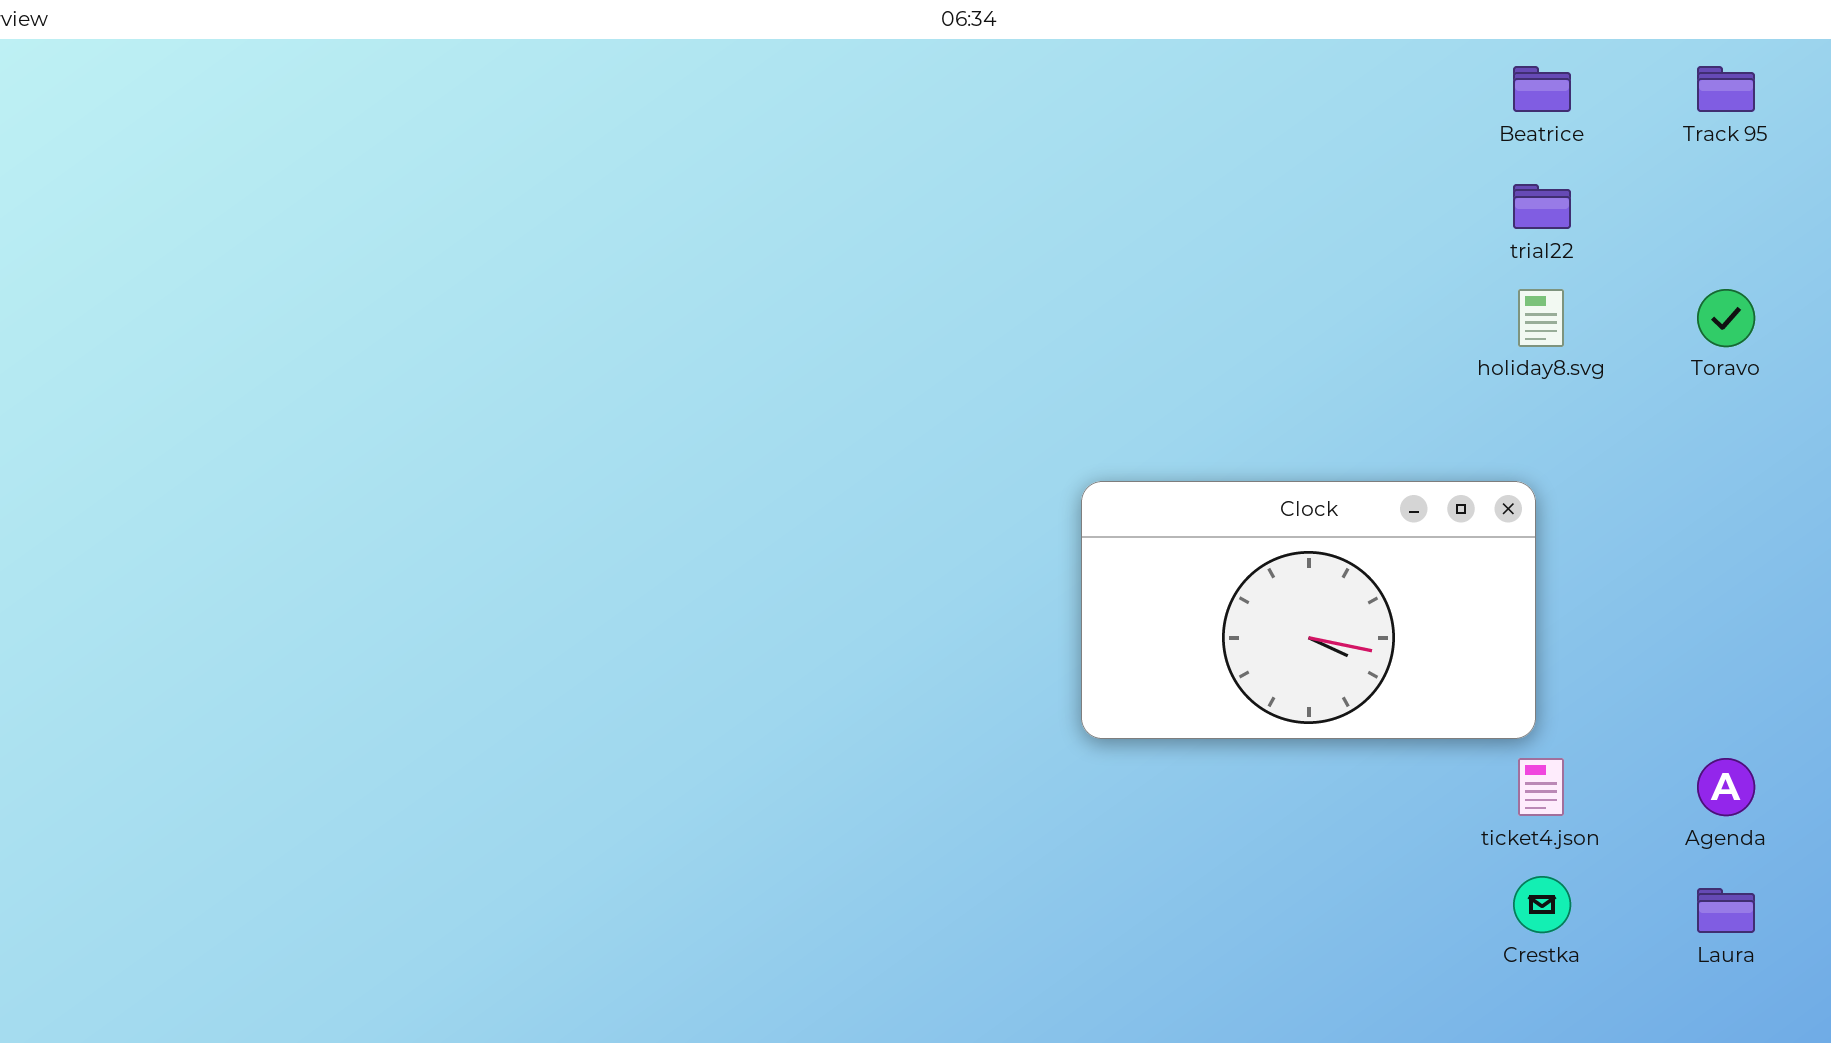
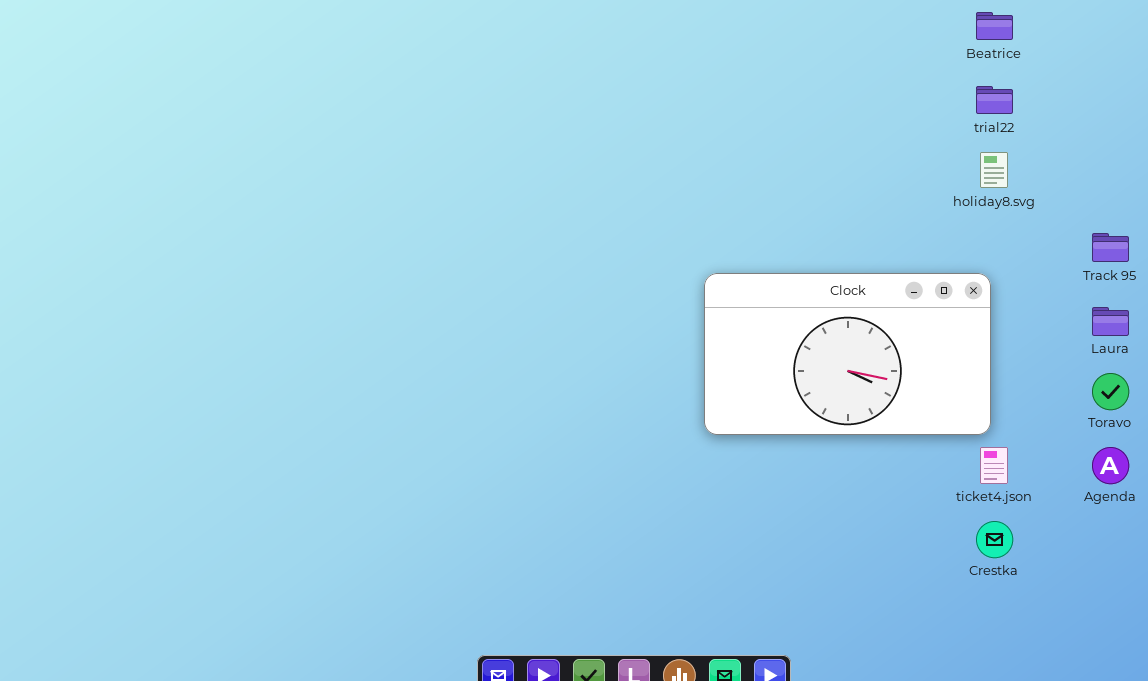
Track 95: [1697,66,1755,112] -> [1092,233,1129,262], moved
Toravo: [1697,289,1755,347] -> [1092,373,1129,410], moved
Laura: [1697,888,1755,933] -> [1092,307,1129,336], moved

